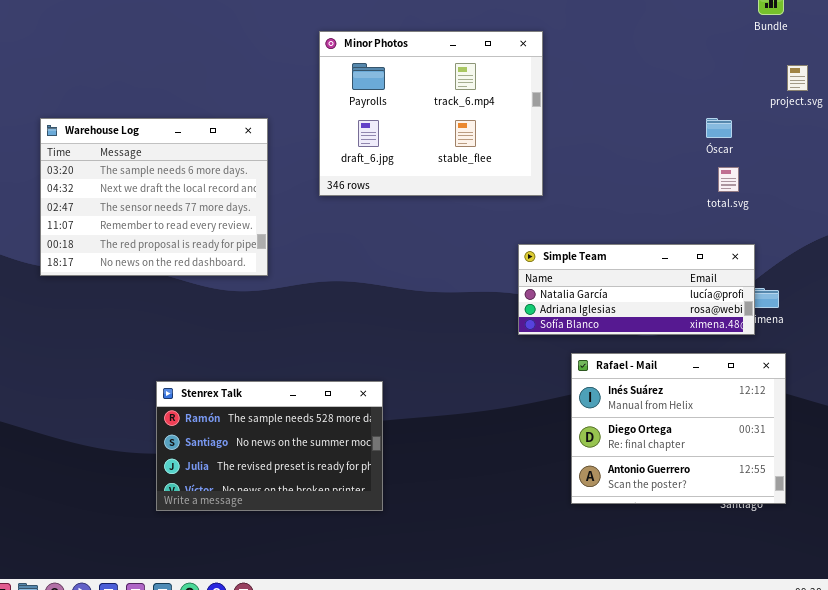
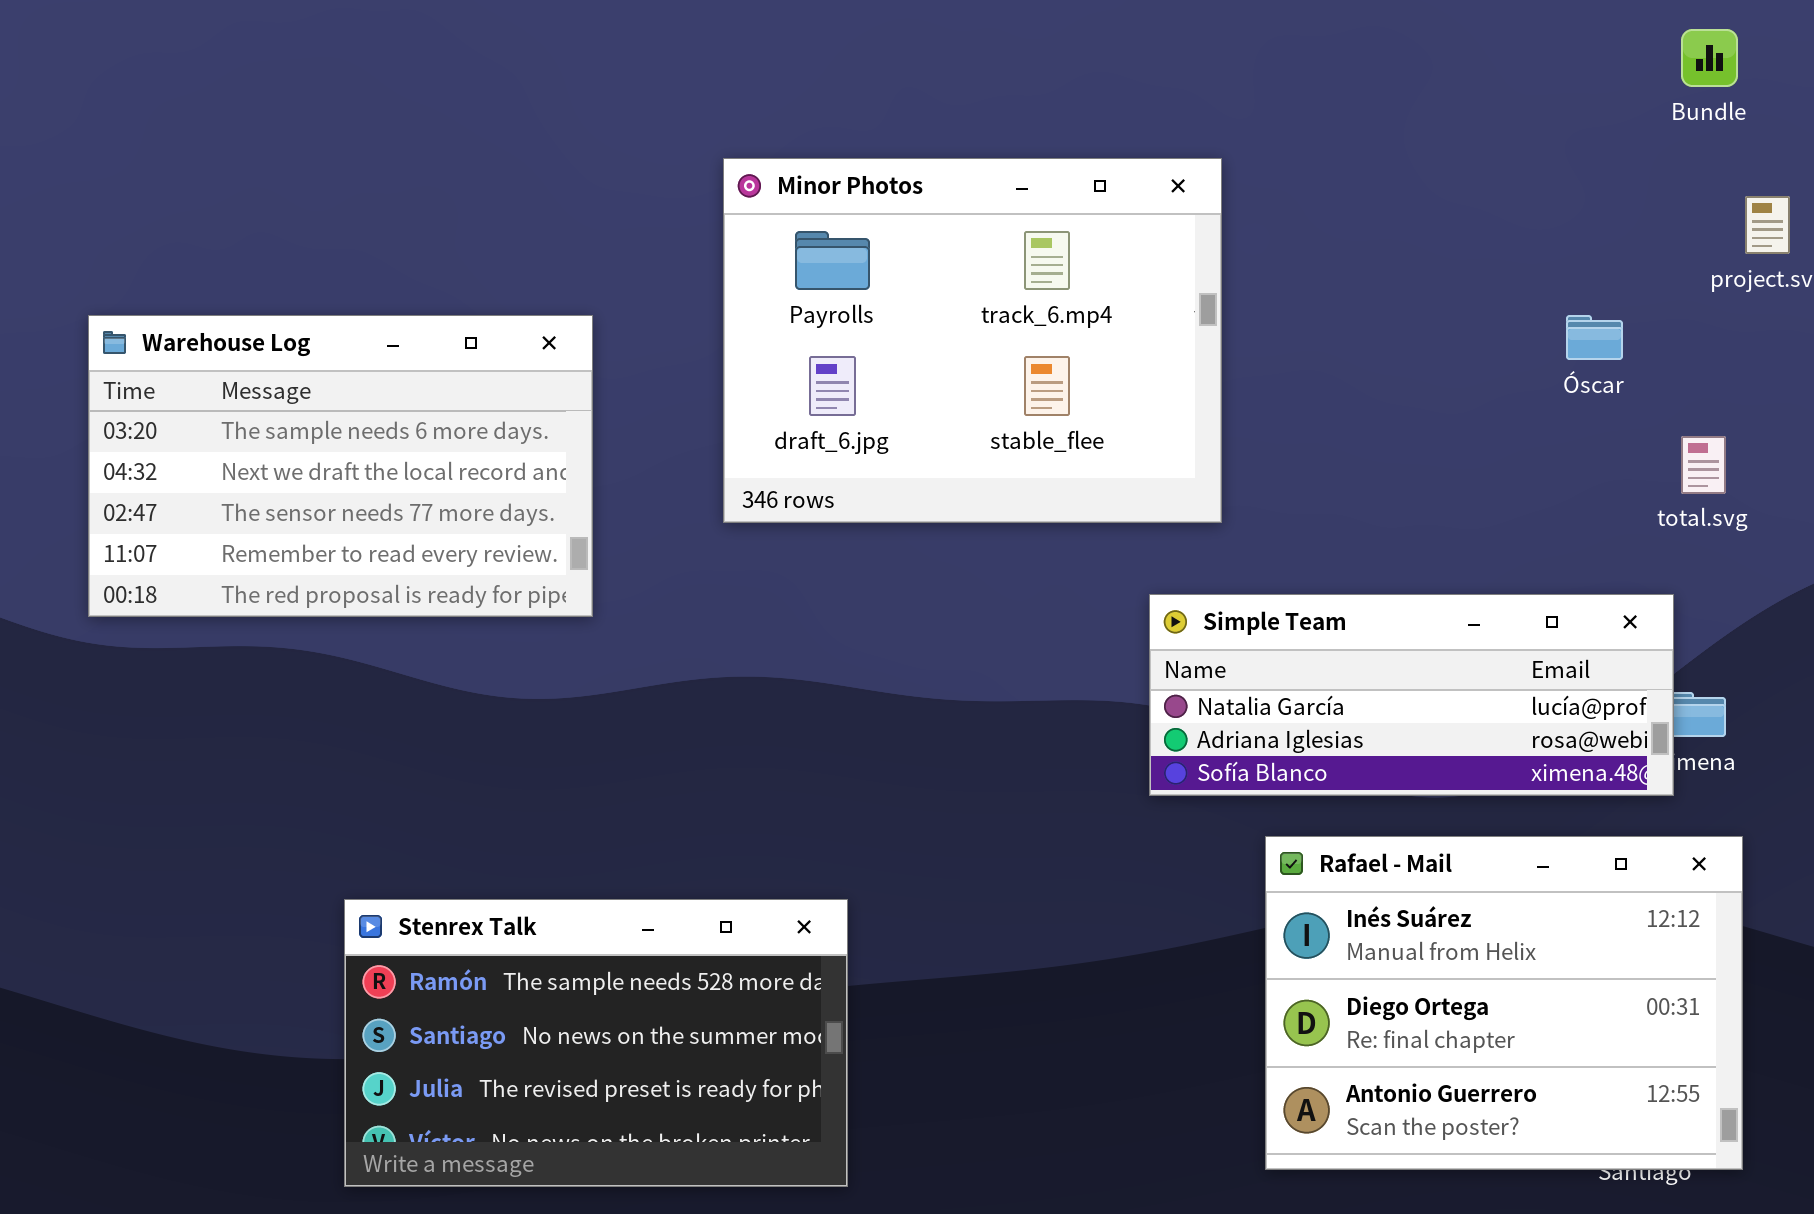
Minor Photos: [319,31,543,196] -> [723,158,1222,523], moved
Warehouse Log: [40,118,268,276] -> [88,315,593,617], resized
total.svg: [718,167,739,192] -> [1681,436,1726,494], moved

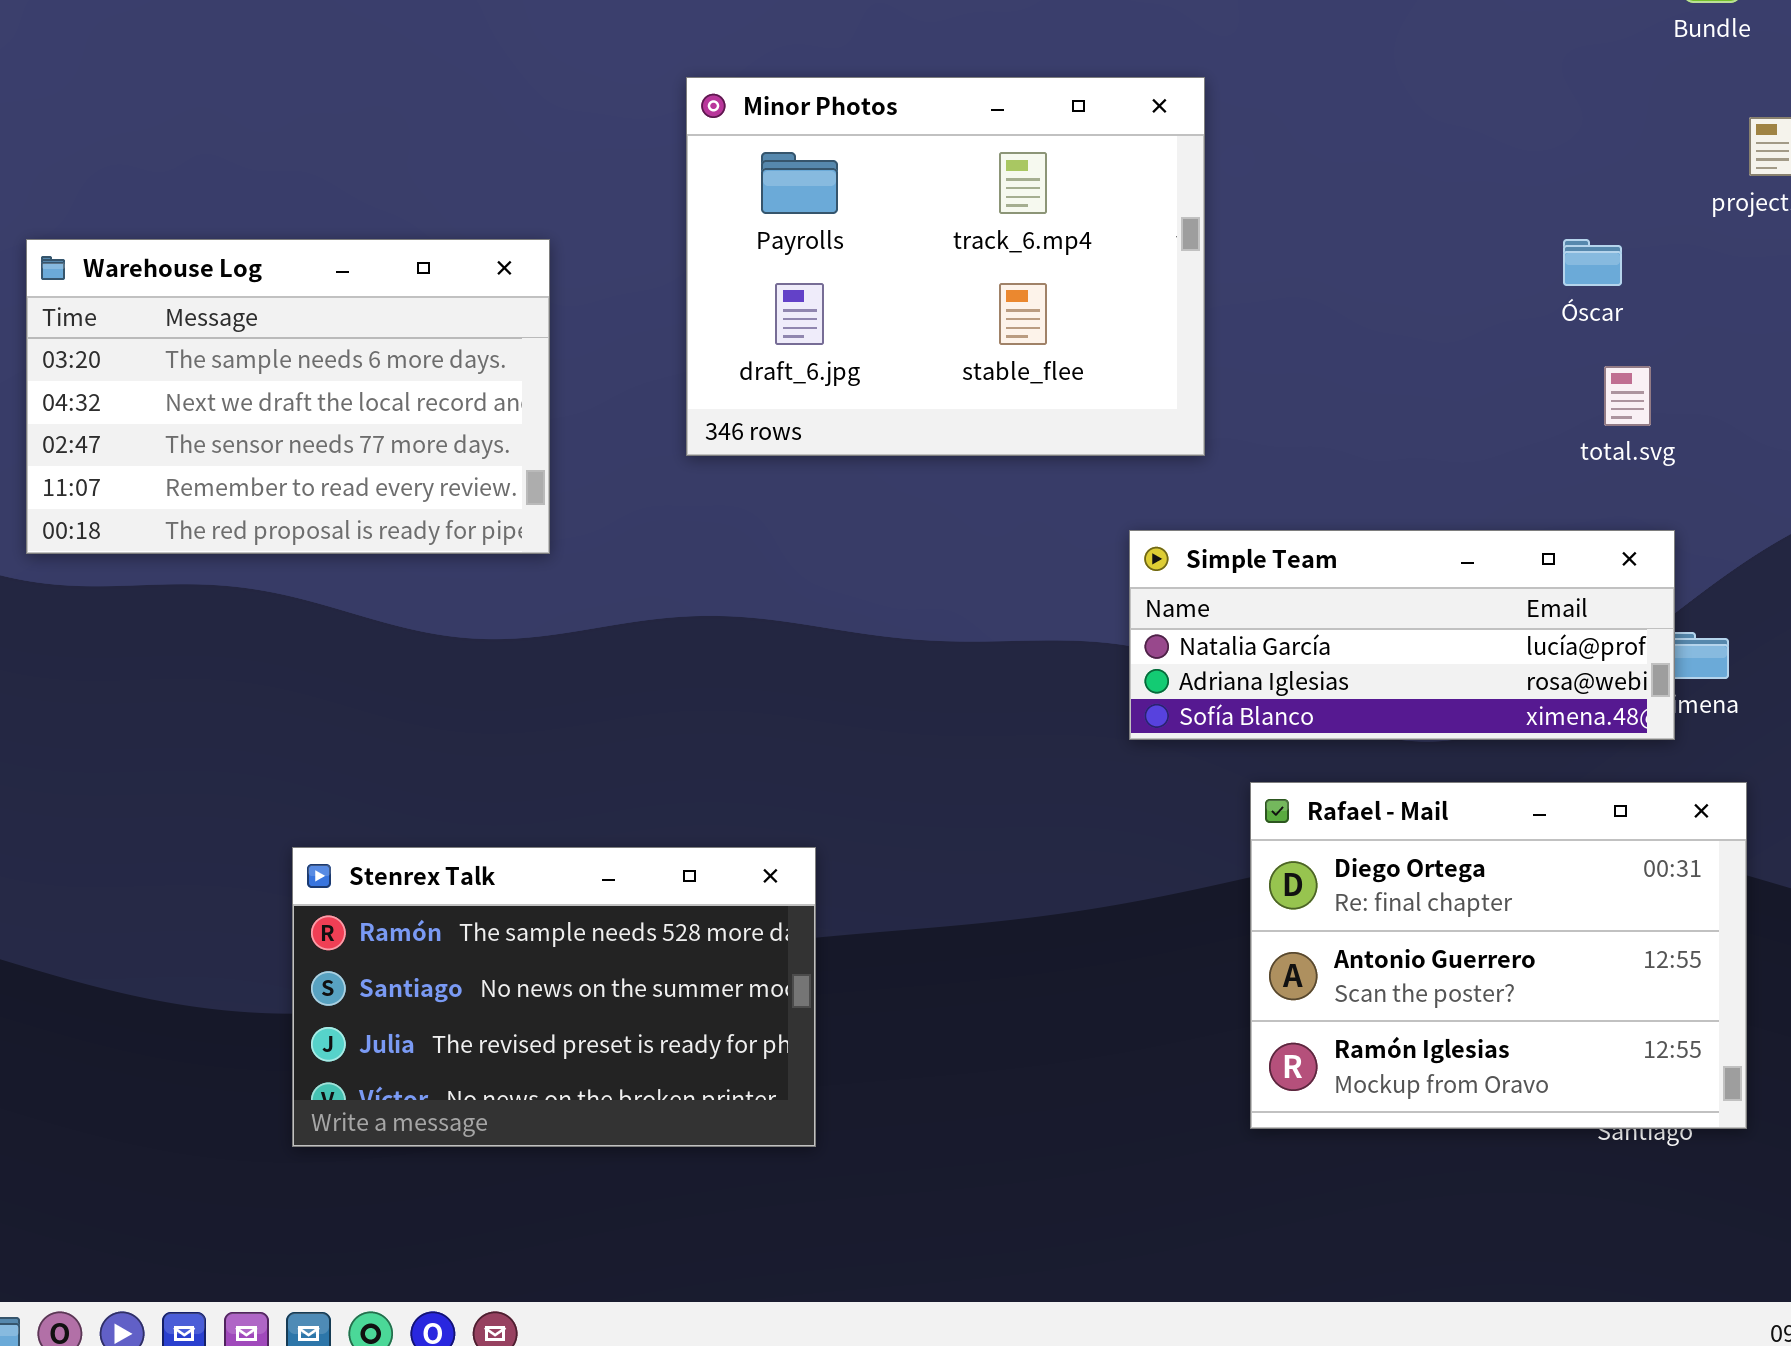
total.svg: [1681,436,1726,494] -> [1604,366,1651,426], moved
Rafael - Mail: [1265,836,1743,1170] -> [1250,782,1747,1129], scrolled down 1 row

